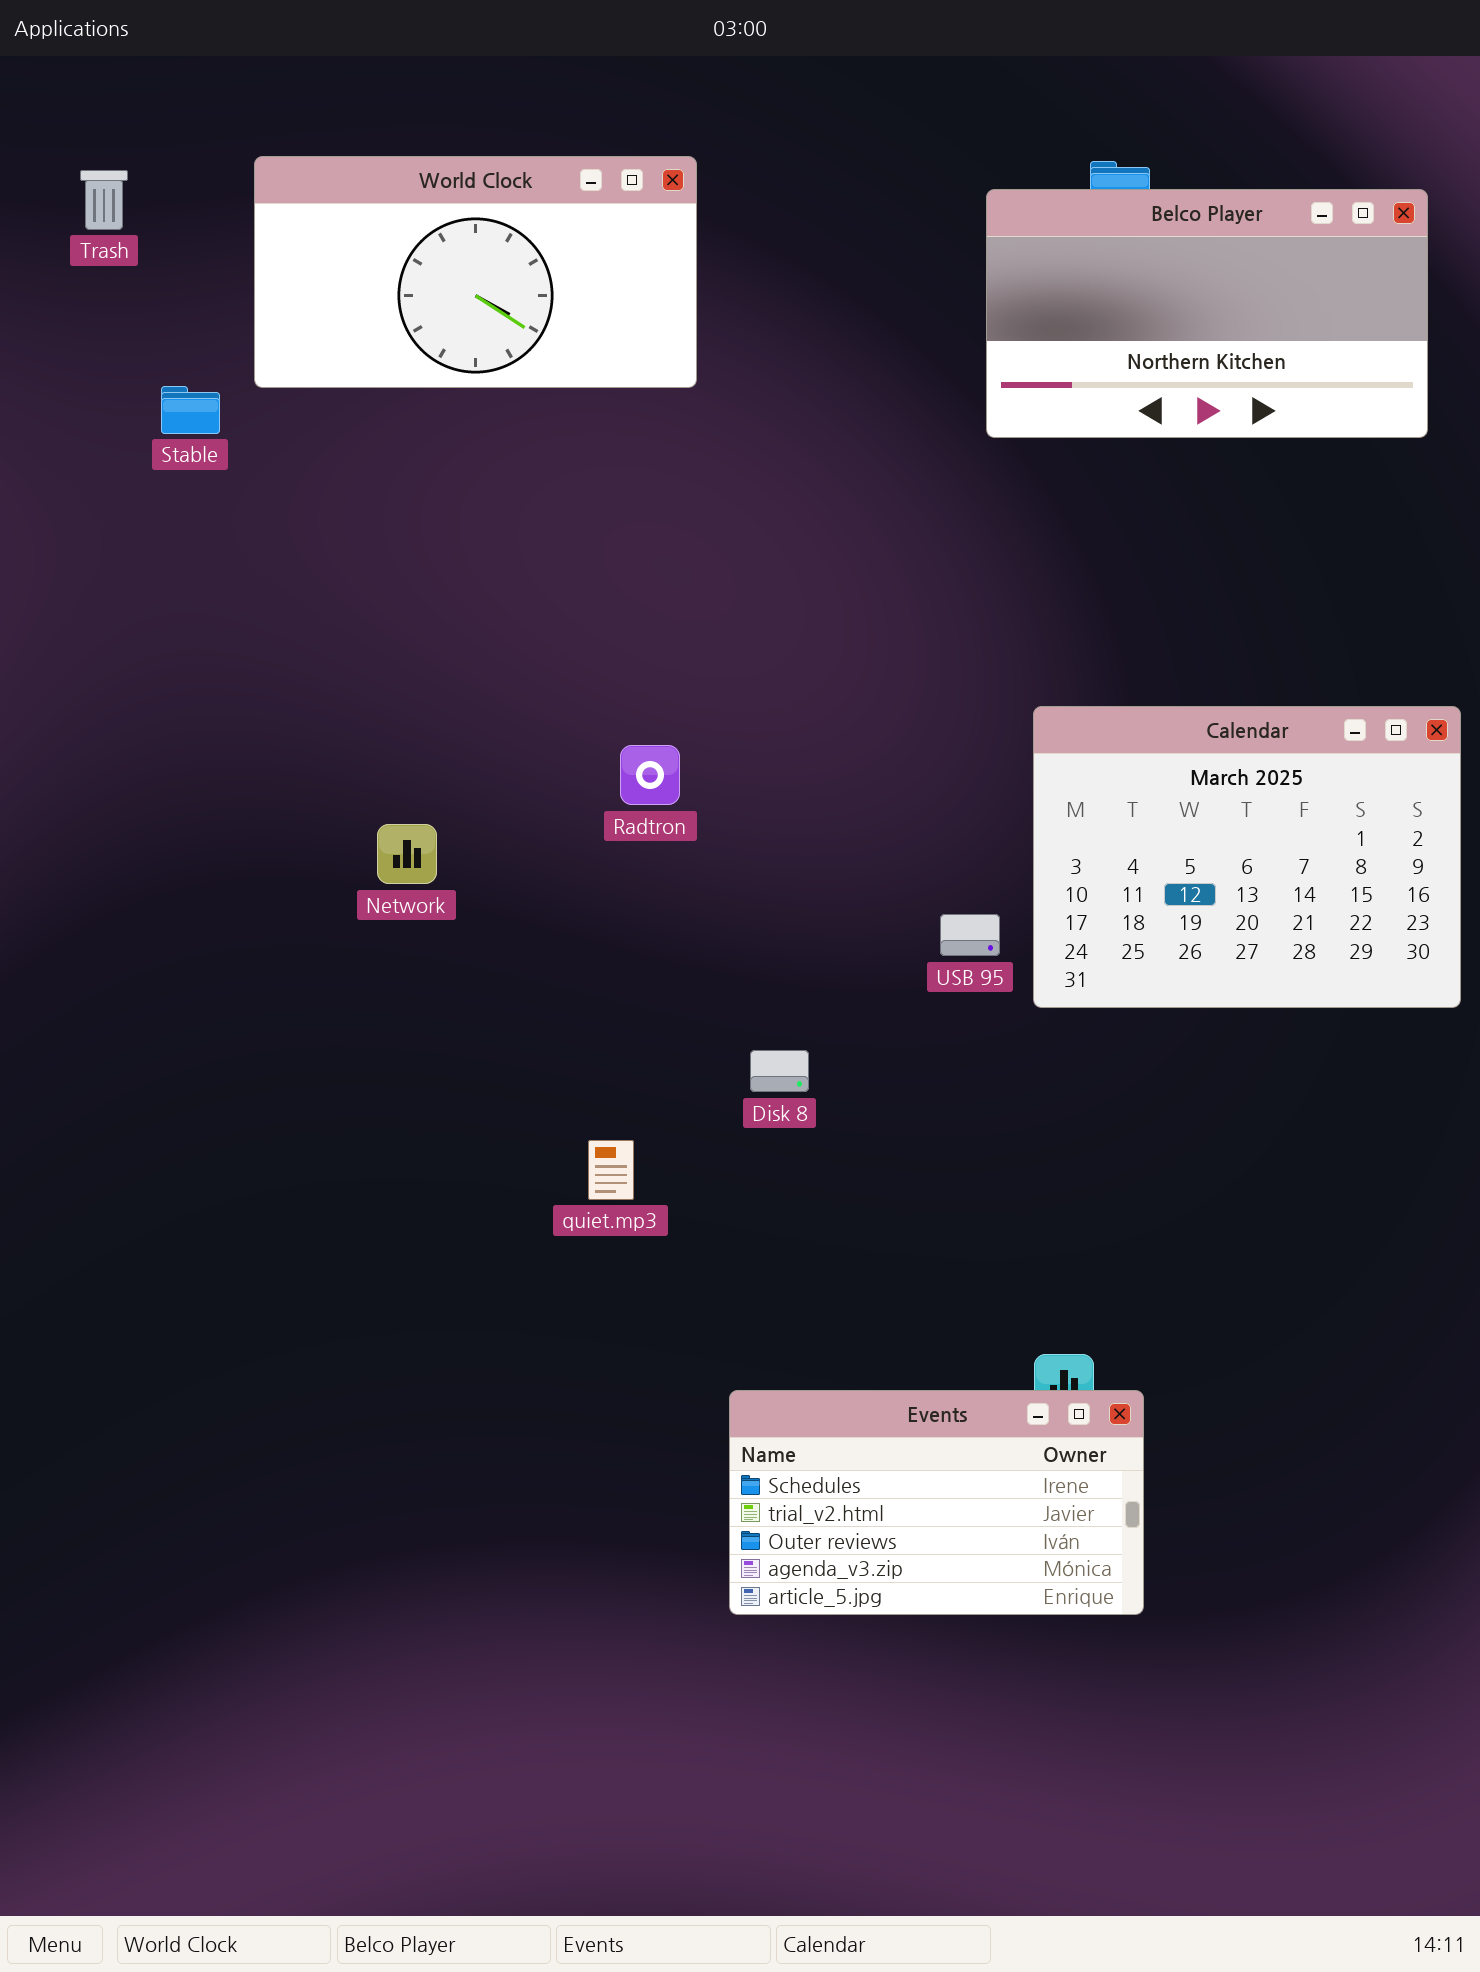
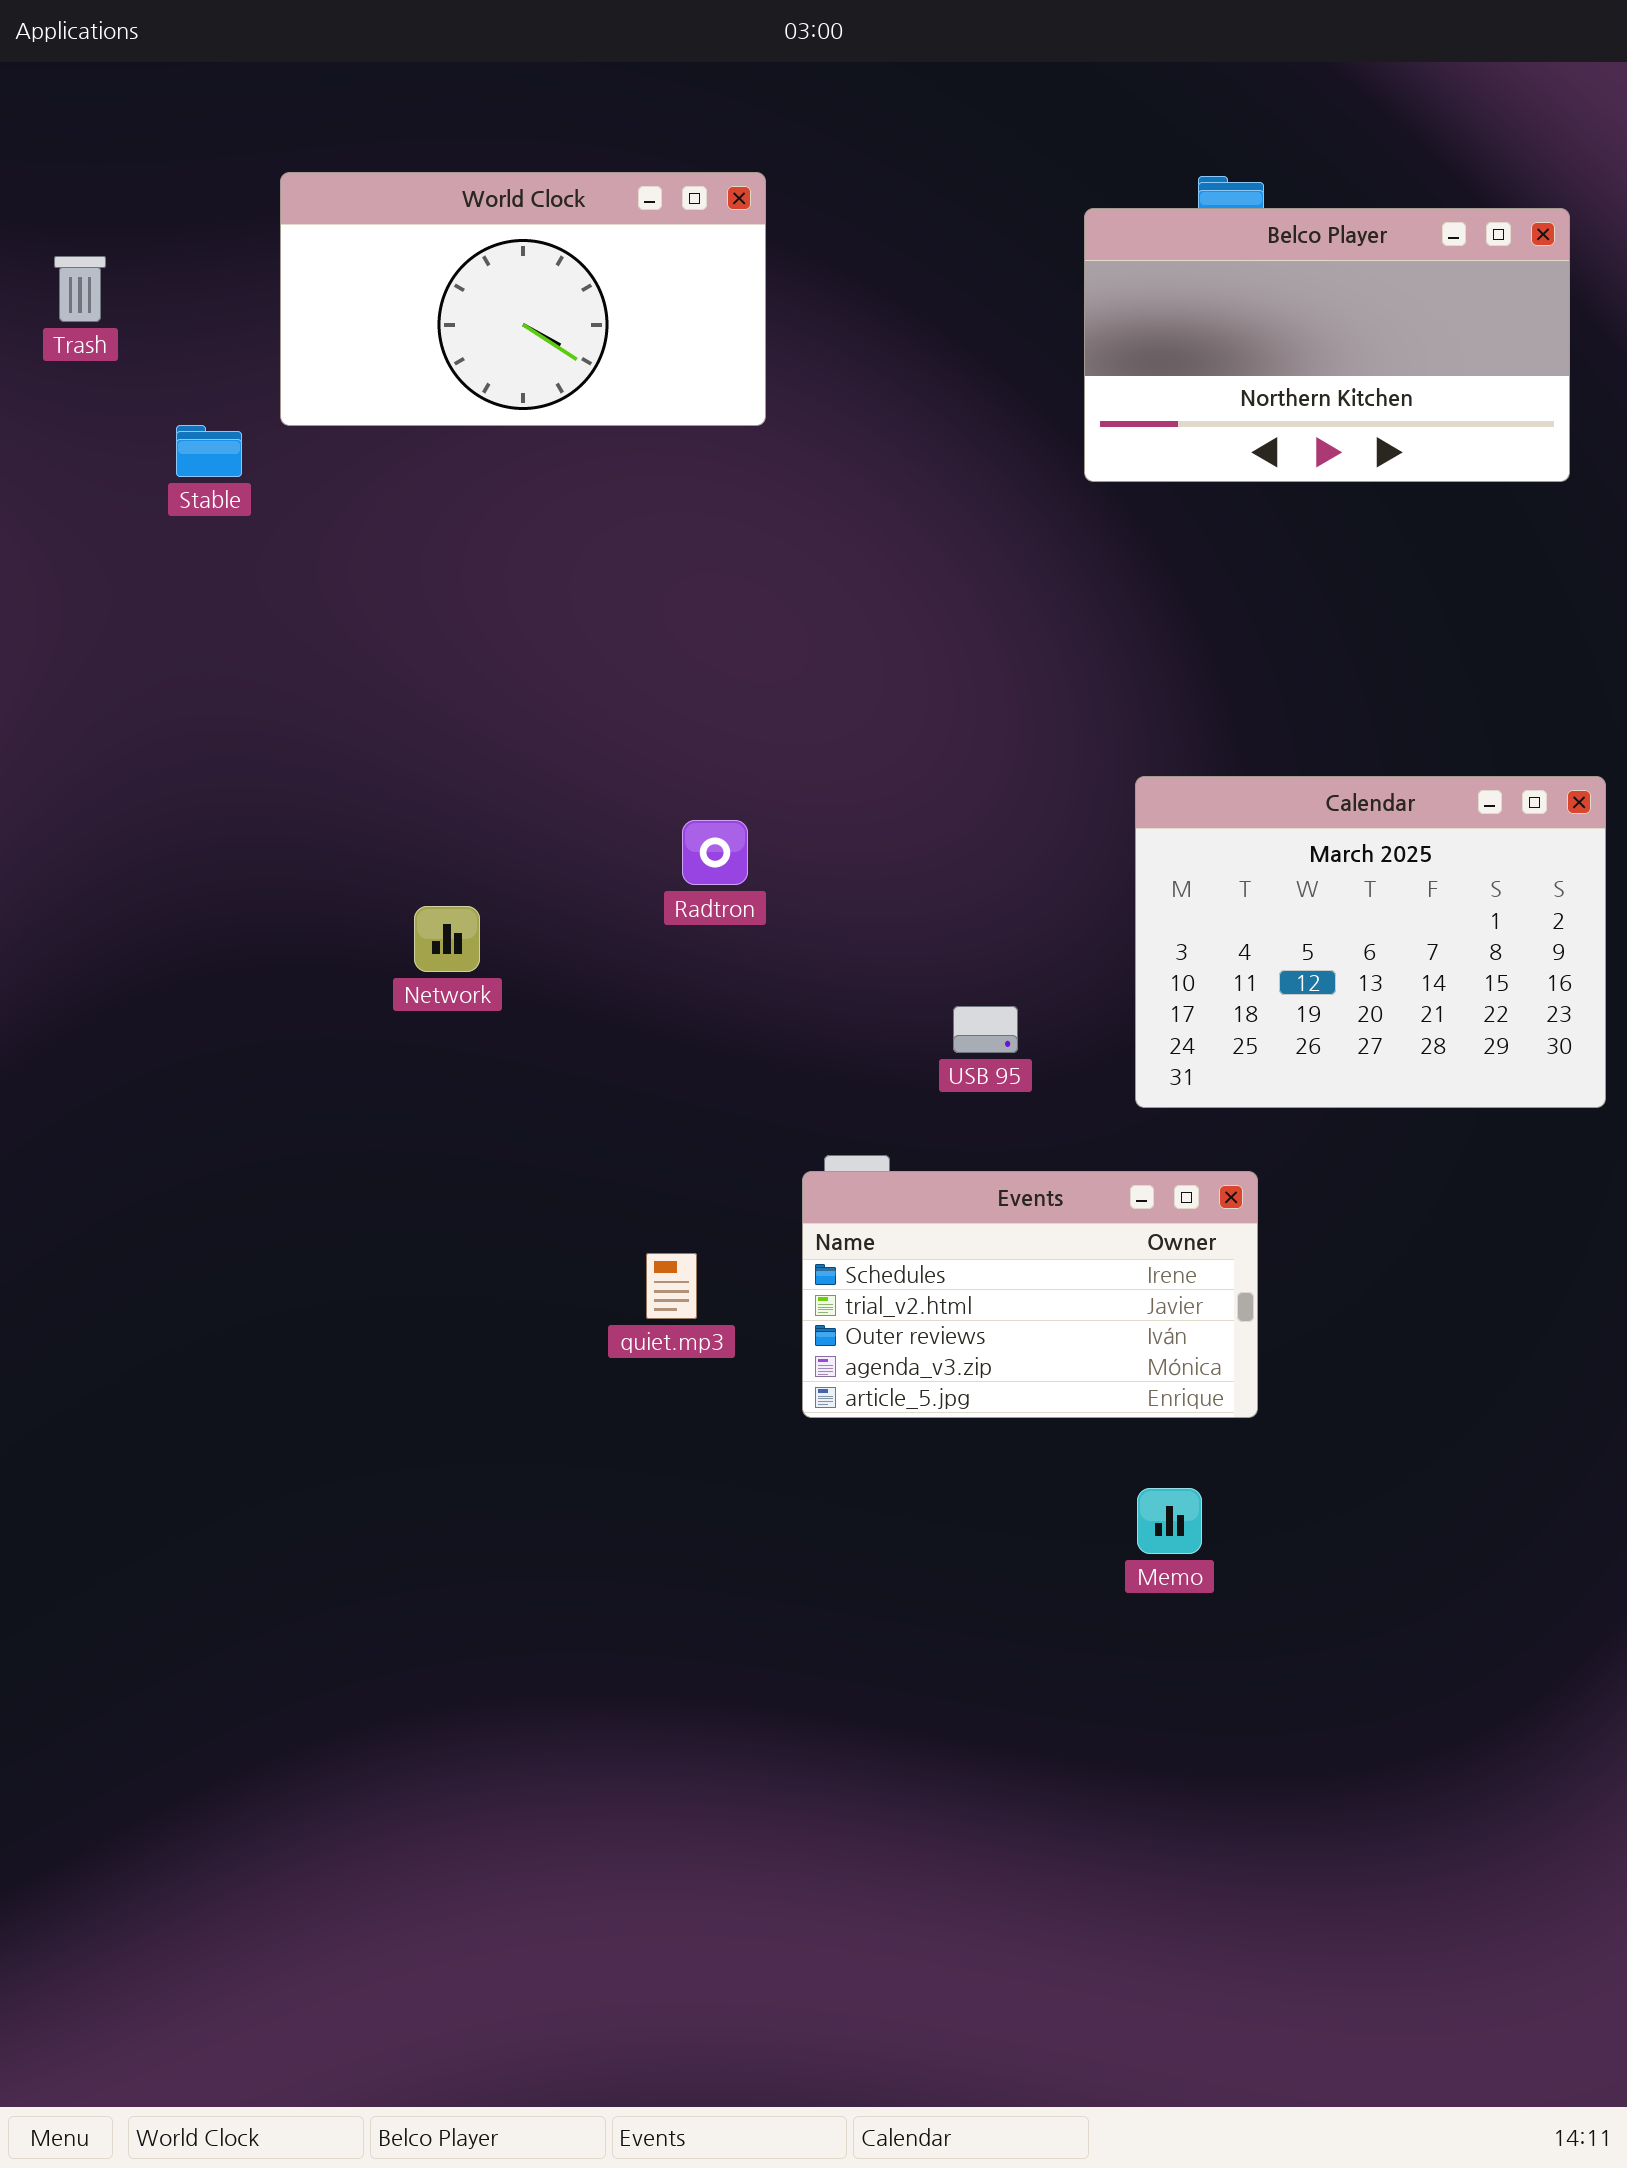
Trash: [80,170,128,230] -> [54,256,106,322], moved
USB 95: [940,914,1000,956] -> [953,1006,1018,1053], moved
Events: [729,1390,1144,1615] -> [802,1171,1258,1418], moved

